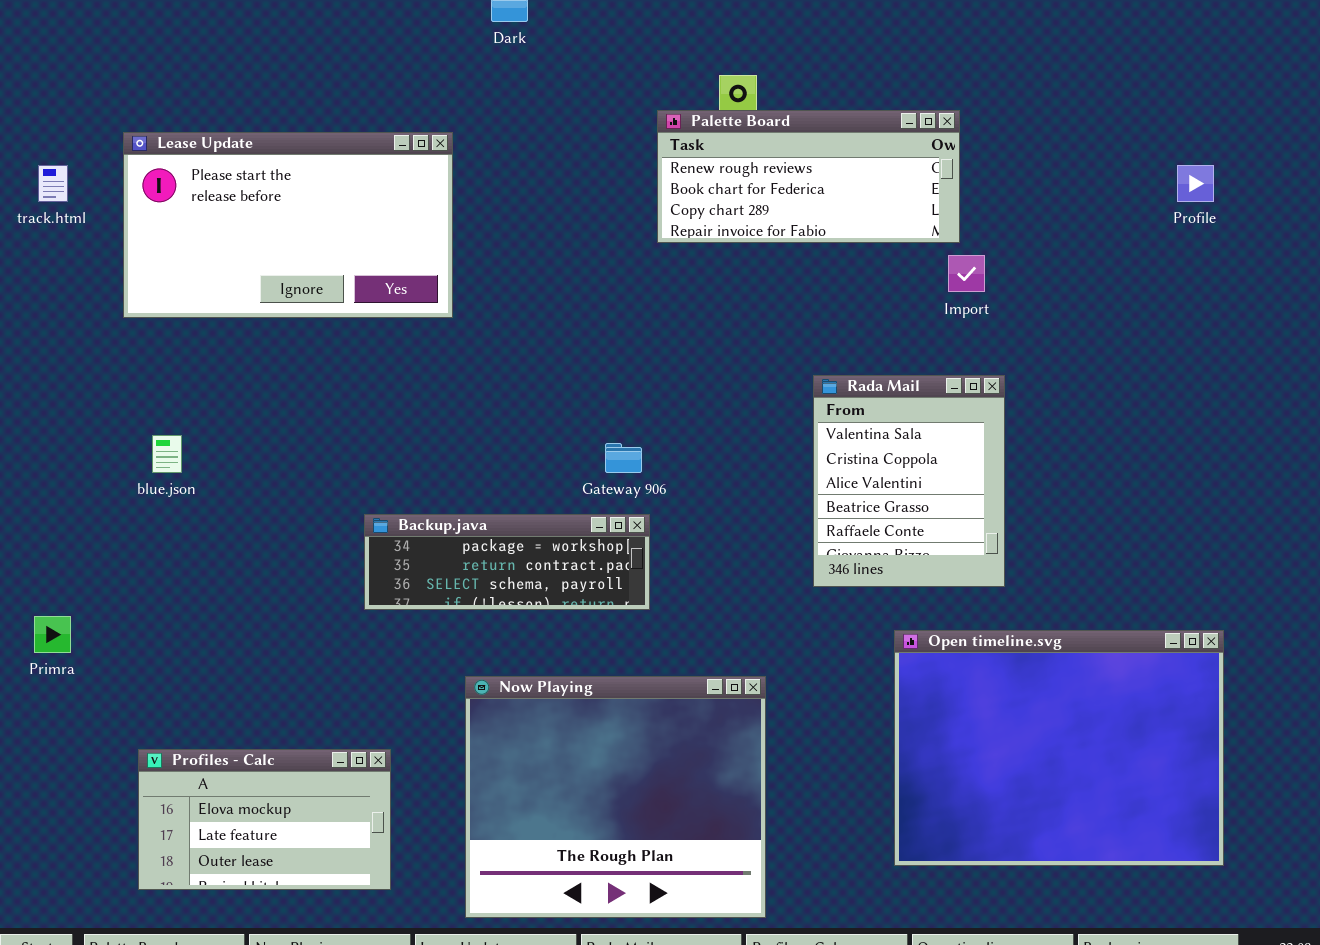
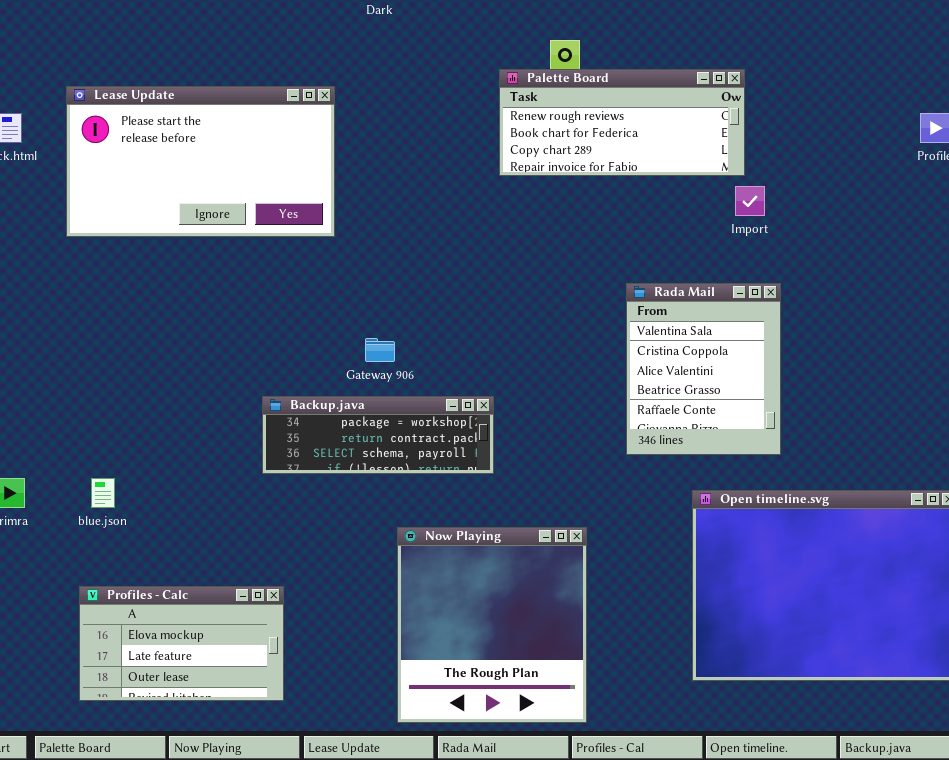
blue.json: [152,435,182,473] -> [91,478,115,508], moved
Gateway 906: [605,443,642,473] -> [365,338,395,362], moved
Now Playing: [465,676,766,918] -> [397,527,587,723], resized

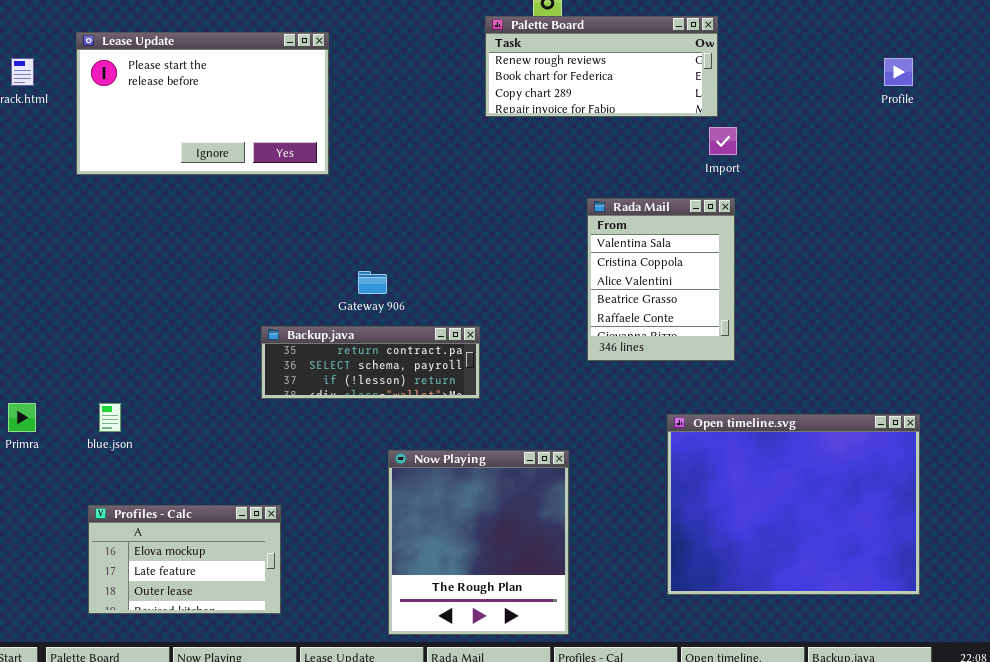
Rada Mail: [626,283,781,455] -> [587,198,735,361], moved
Backup.java: [262,396,494,474] -> [261,326,480,399], scrolled down 1 row

